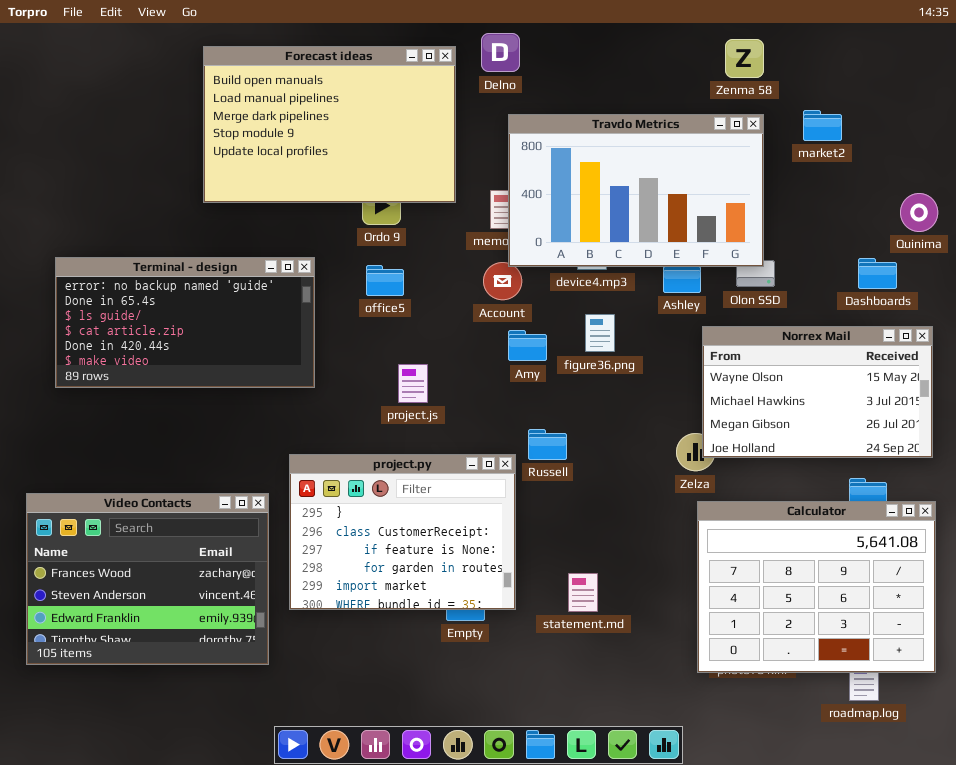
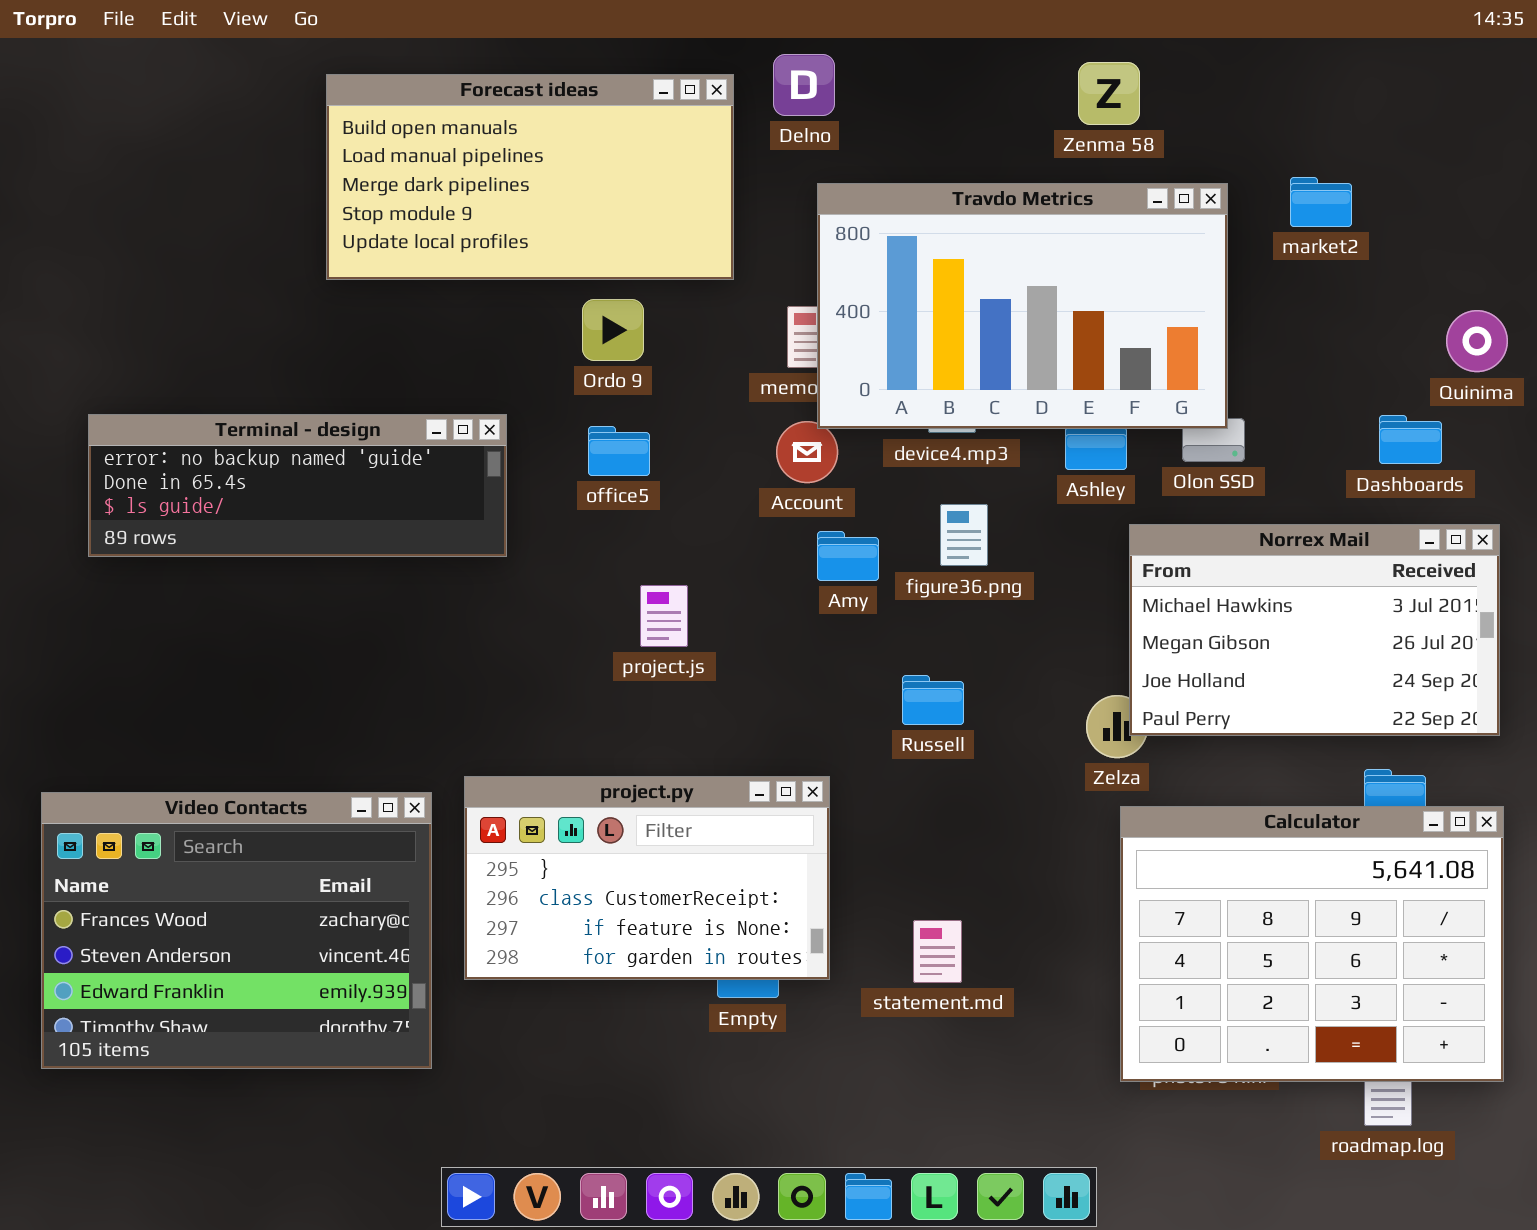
Zenma 58: [725,39,764,78] -> [1078,62,1140,125], moved
Forecast ideas: [203,46,456,203] -> [326,74,734,280], resized
Terminal - design: [55,257,315,388] -> [88,414,507,557], resized
Norrex Mail: [702,326,933,458] -> [1129,524,1500,736], scrolled down 1 row
Russell: [528,429,567,460] -> [902,675,964,725], moved
project.py: [289,454,516,610] -> [464,776,830,980], resized

